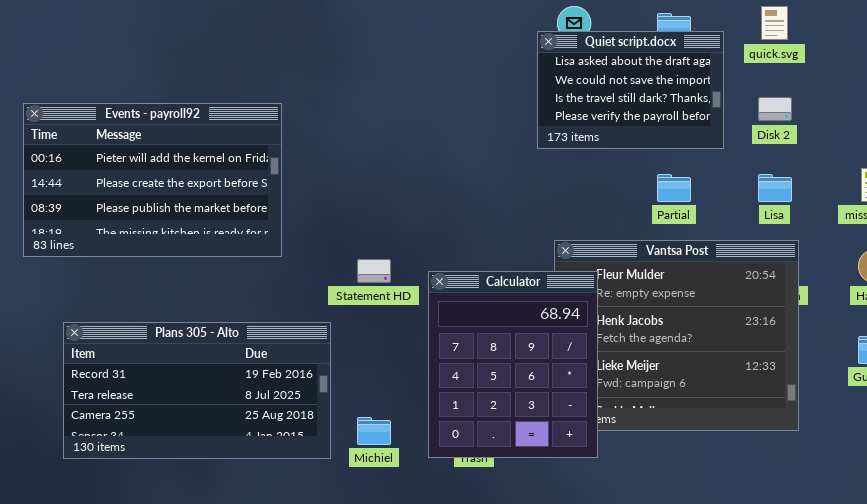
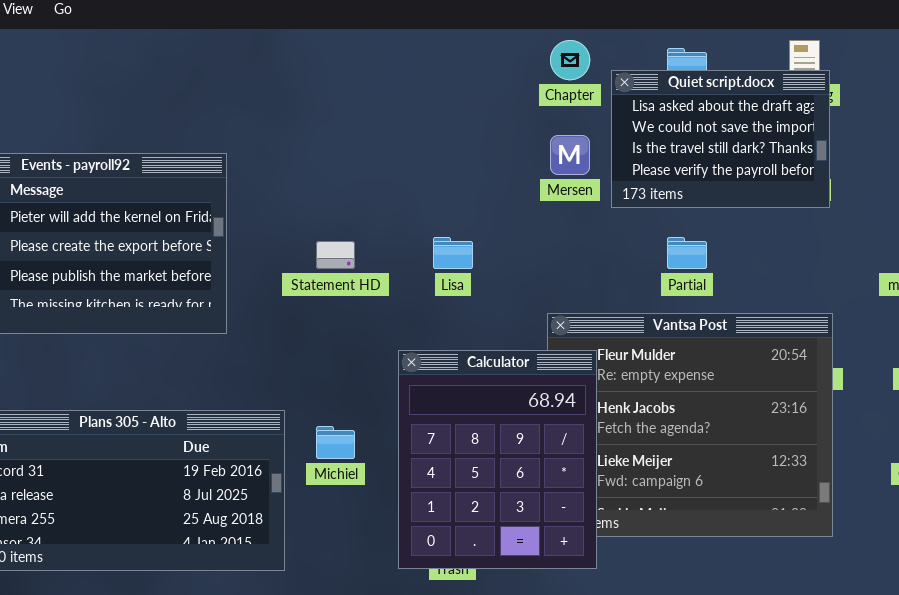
Quiet script.docx: [537,31,724,149] -> [611,70,830,208], moved
Lisa: [758,174,792,202] -> [433,237,473,269], moved
Statement HD: [357,259,391,283] -> [316,241,355,269], moved
Michiel: [357,417,391,445] -> [316,426,355,459], moved

